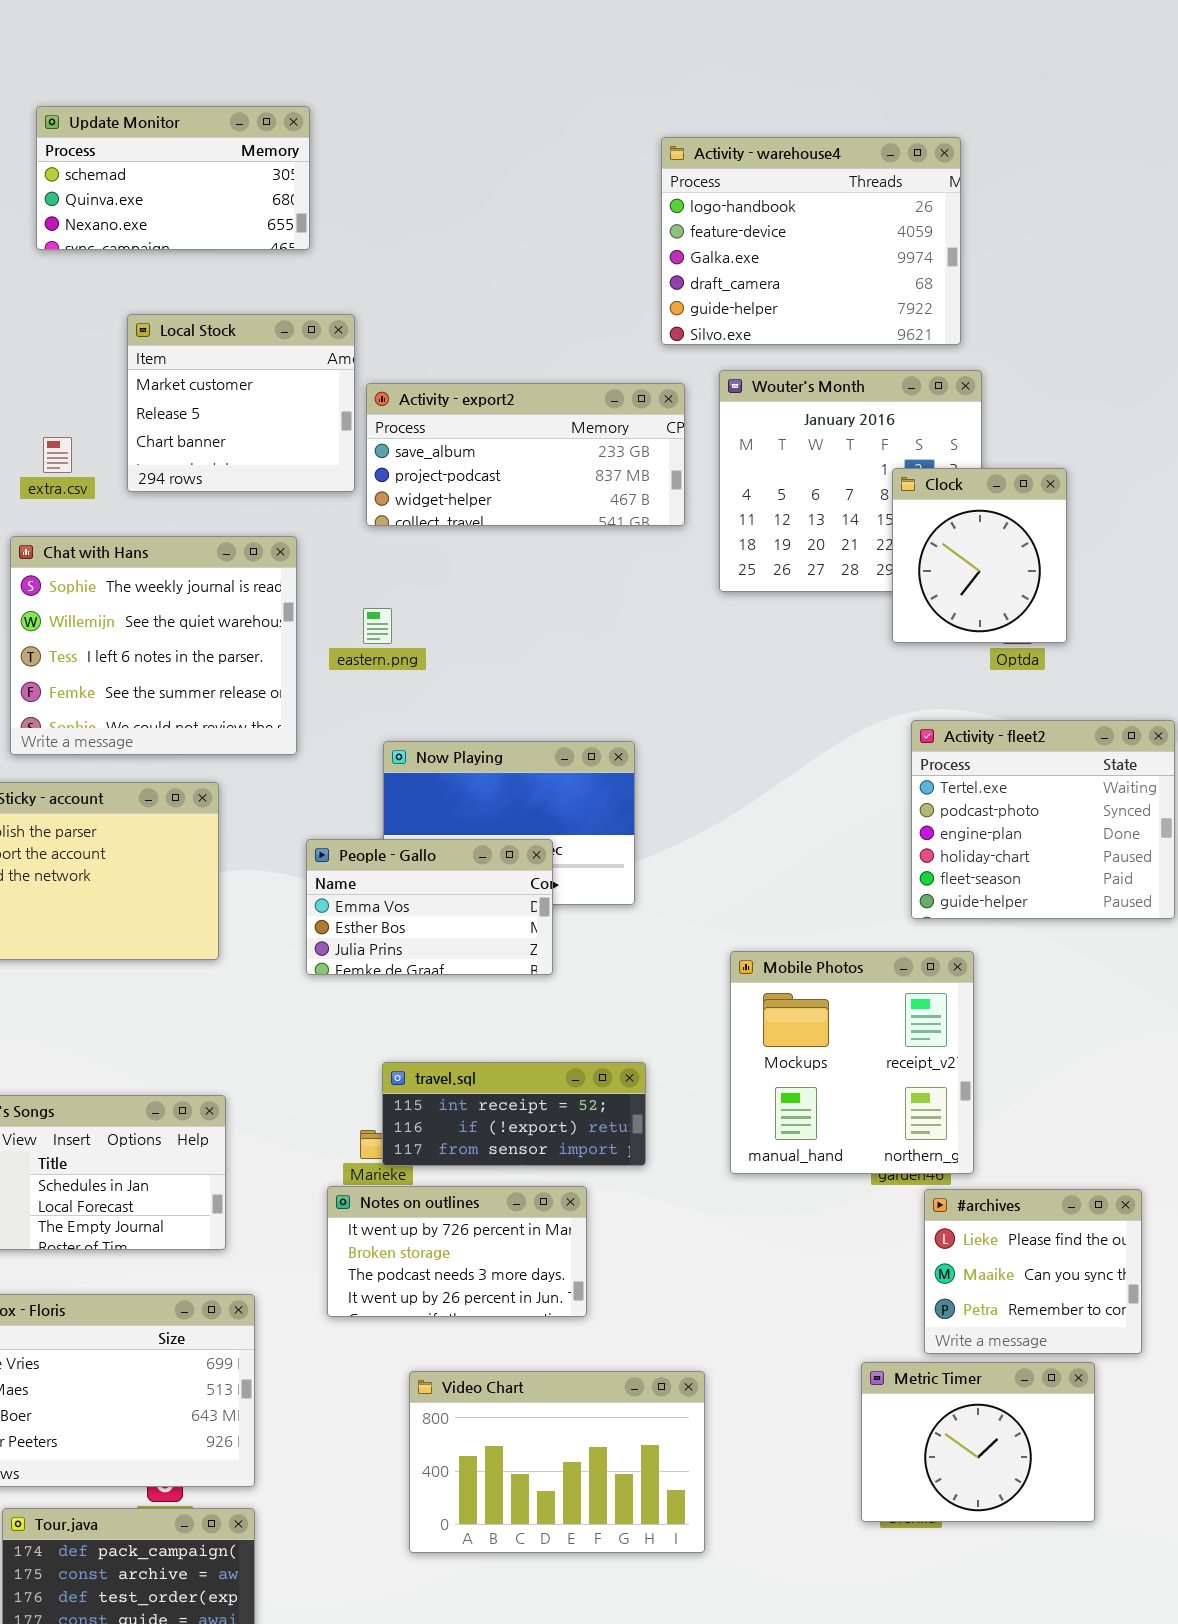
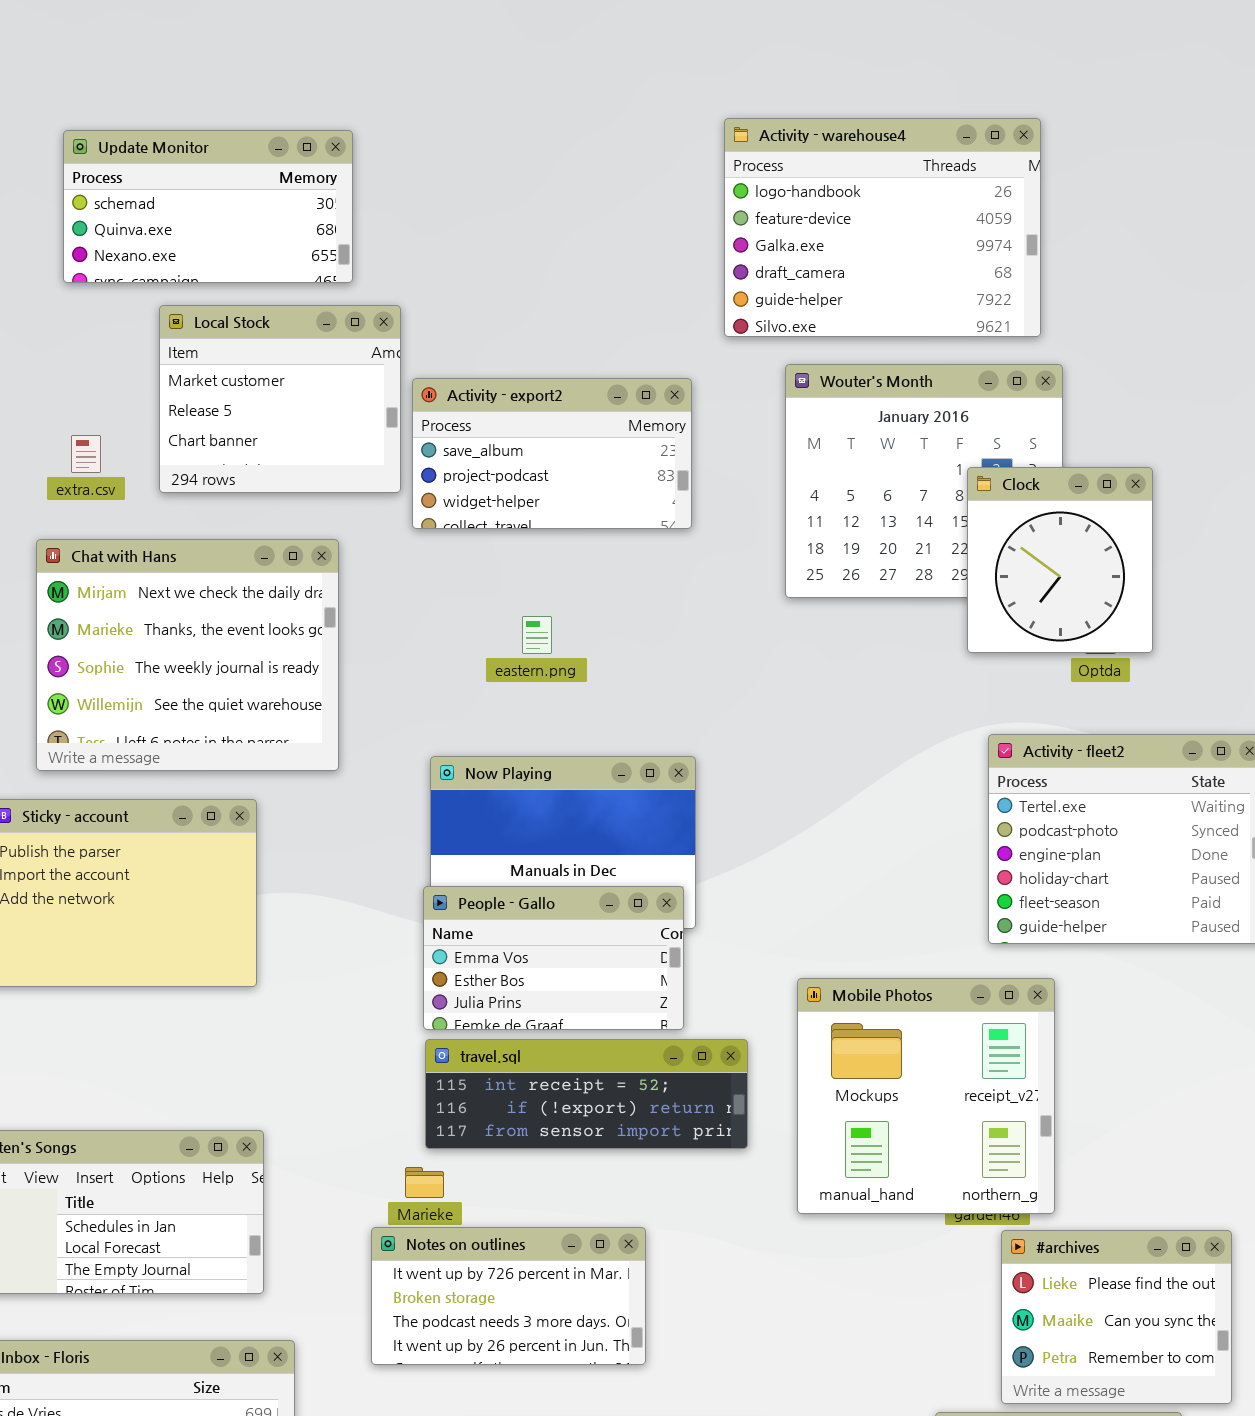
Update Monitor: [36,106,310,250] -> [63,130,353,283], moved
Activity - export2: [366,383,685,526] -> [412,378,692,529], resized
Chat with Hans: [10,536,297,755] -> [36,539,339,771], scrolled up 2 rows
eastern.png: [363,608,392,644] -> [522,616,552,654], moved
People - Gallo: [306,839,553,975] -> [423,886,684,1030], moved
travel.sql: [382,1062,646,1166] -> [425,1039,748,1149], moved, resized

